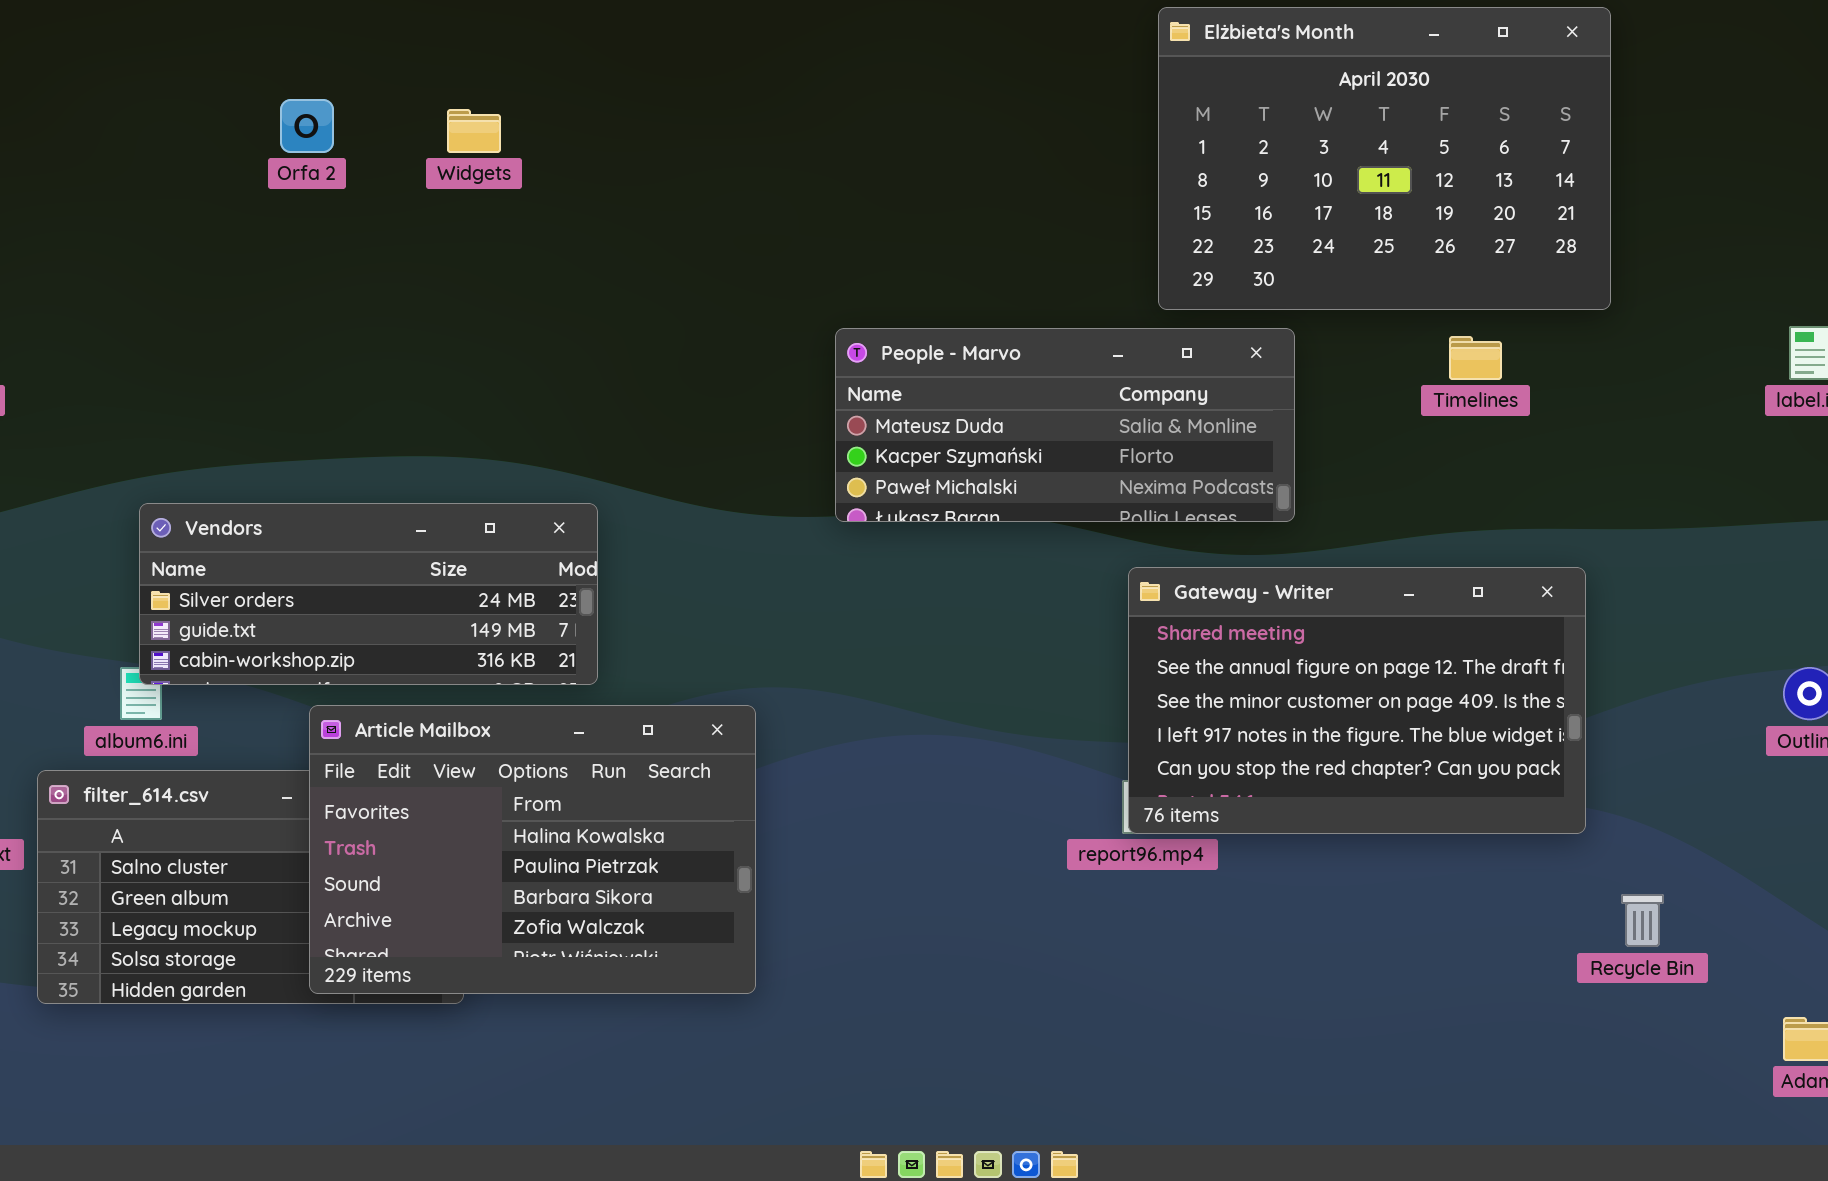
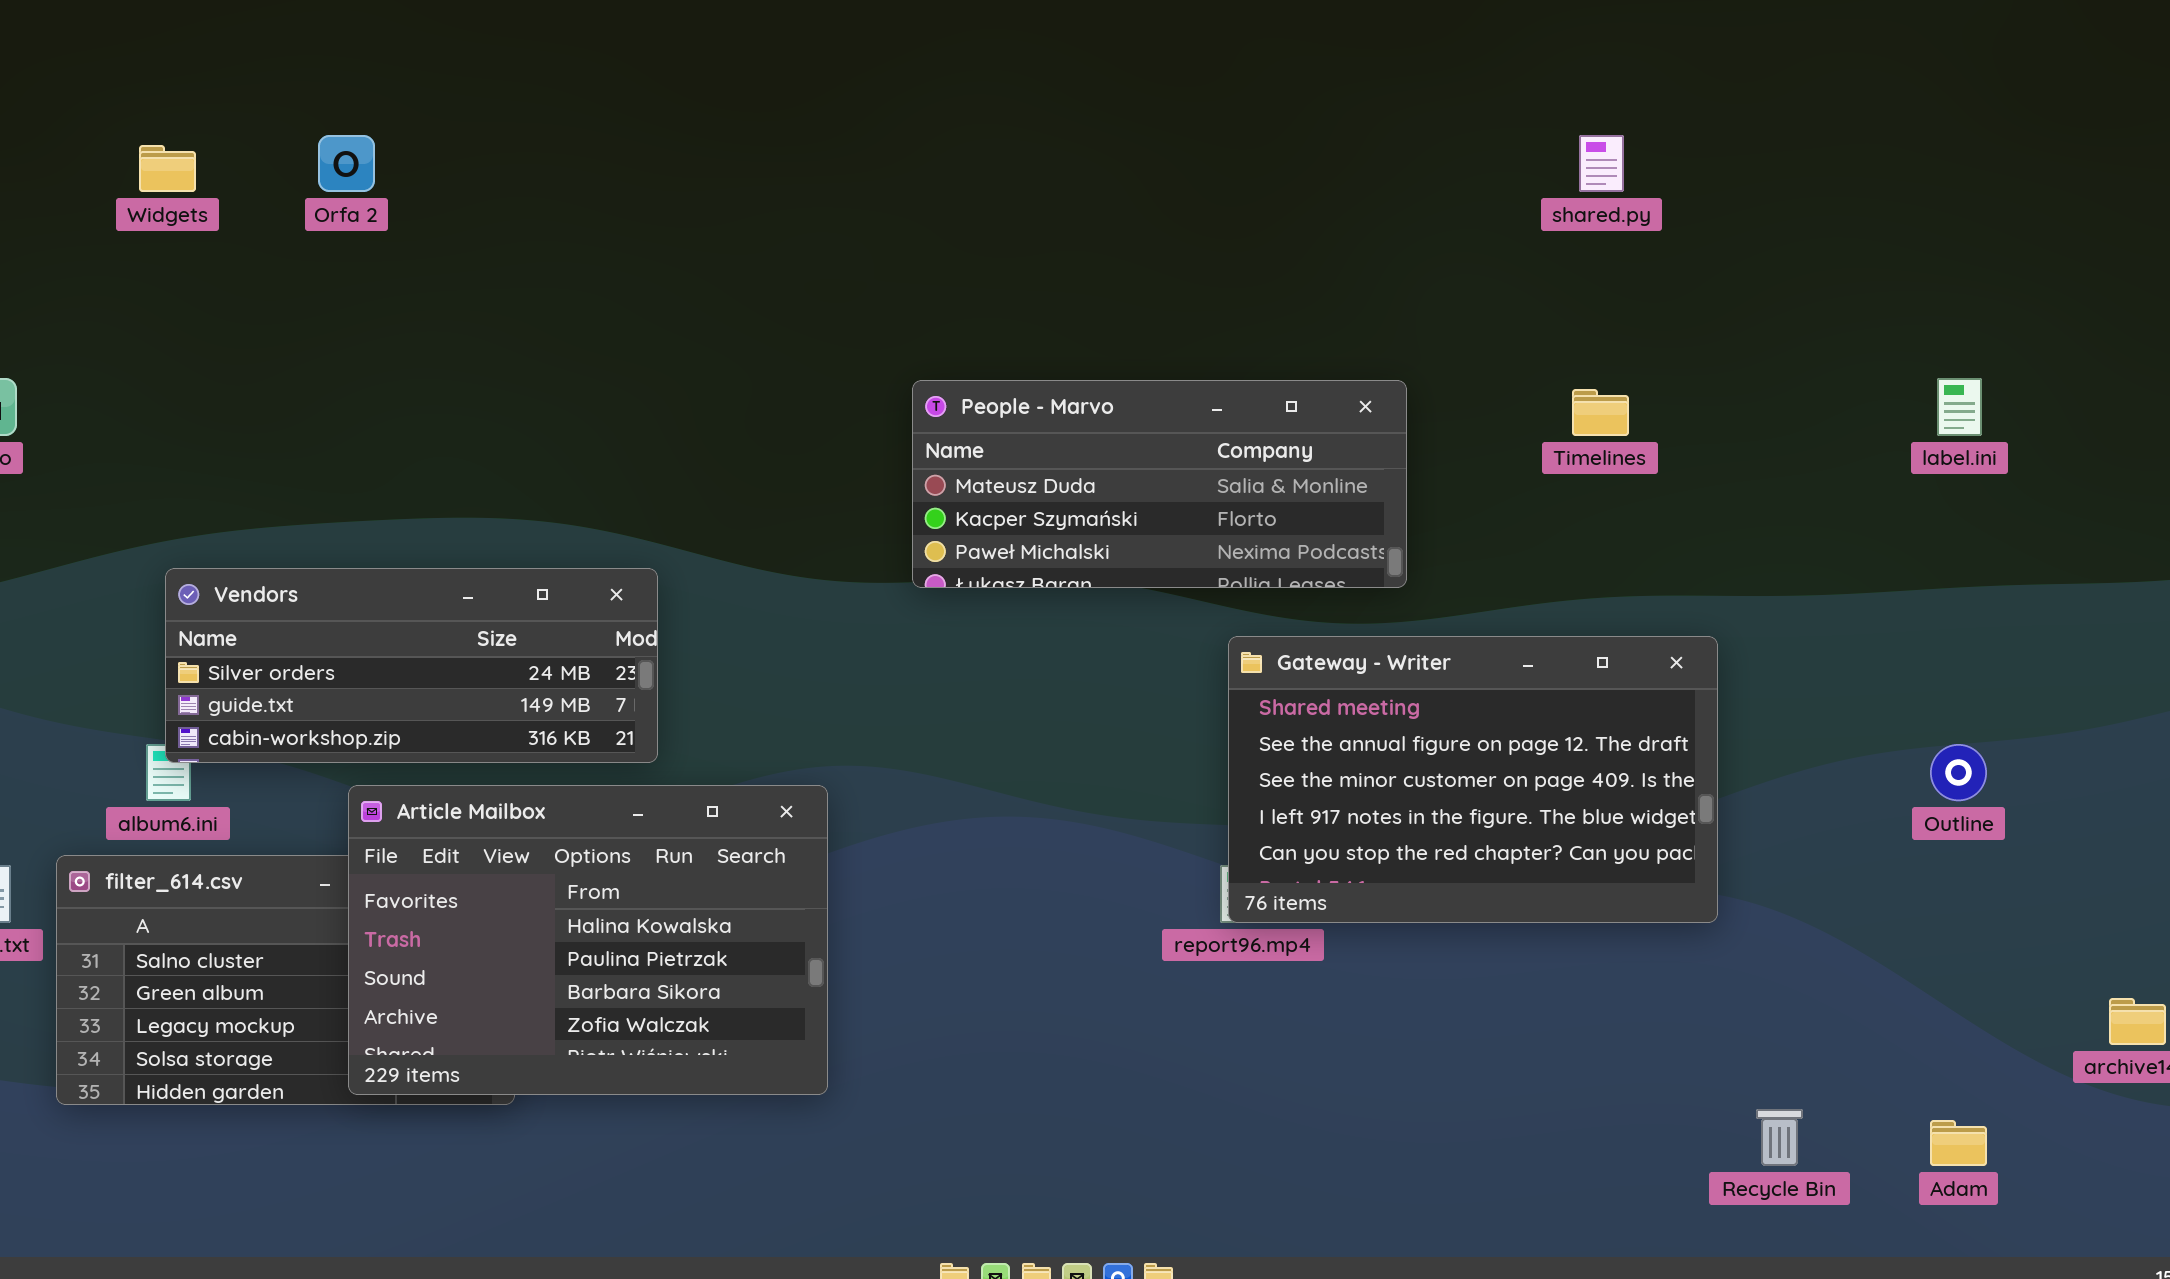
Elżbieta's Month: [1158,7,1611,310] -> none, closed
Widgets: [447,109,501,153] -> [139,145,196,192], moved
Recycle Bin: [1621,894,1664,947] -> [1756,1109,1803,1166], moved

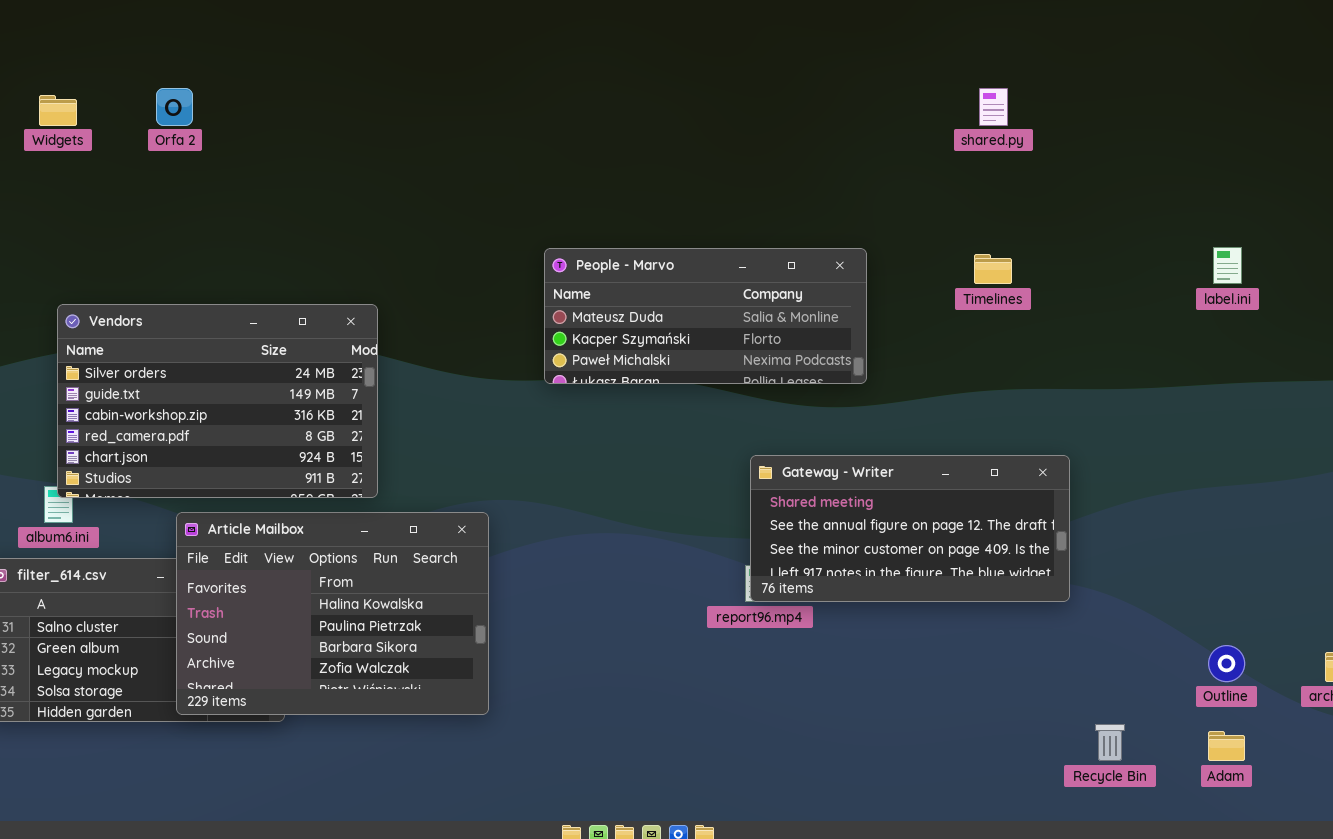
Vendors: [165,568,658,763] -> [57,304,378,498], resized
Gateway - Writer: [1228,636,1718,923] -> [750,455,1070,602], resized
Outline: [1930,744,1987,801] -> [1208,645,1245,682], moved

